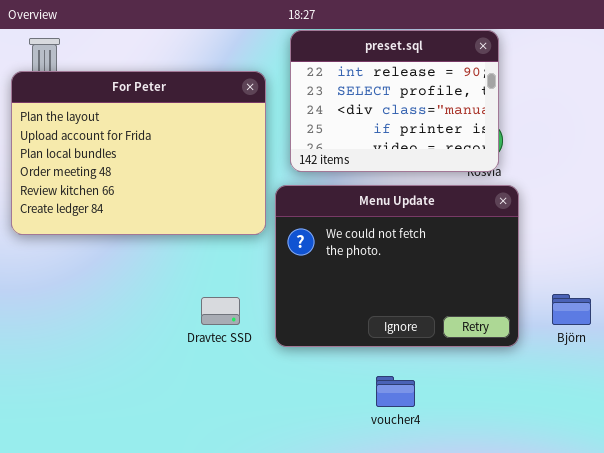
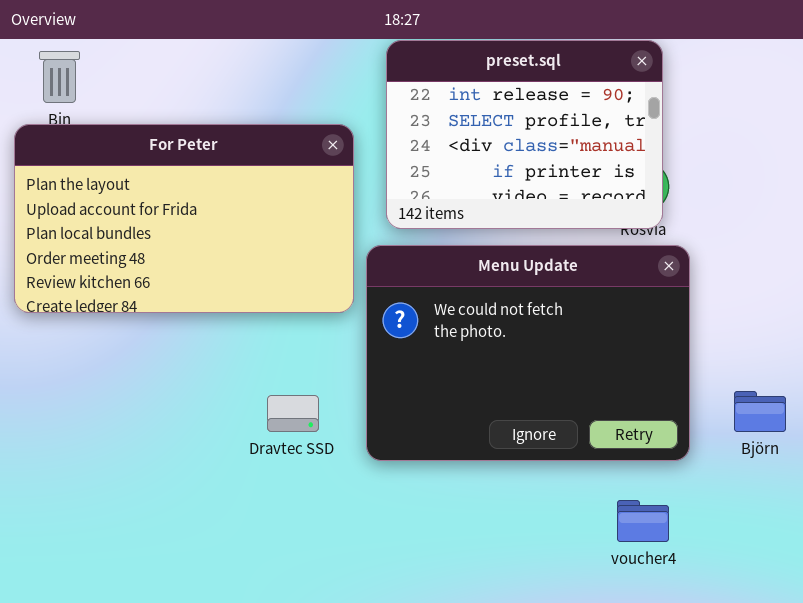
For Peter: [11,71,266,235] -> [14,124,354,313], resized
voucher4: [376,376,415,407] -> [617,500,669,542], moved

